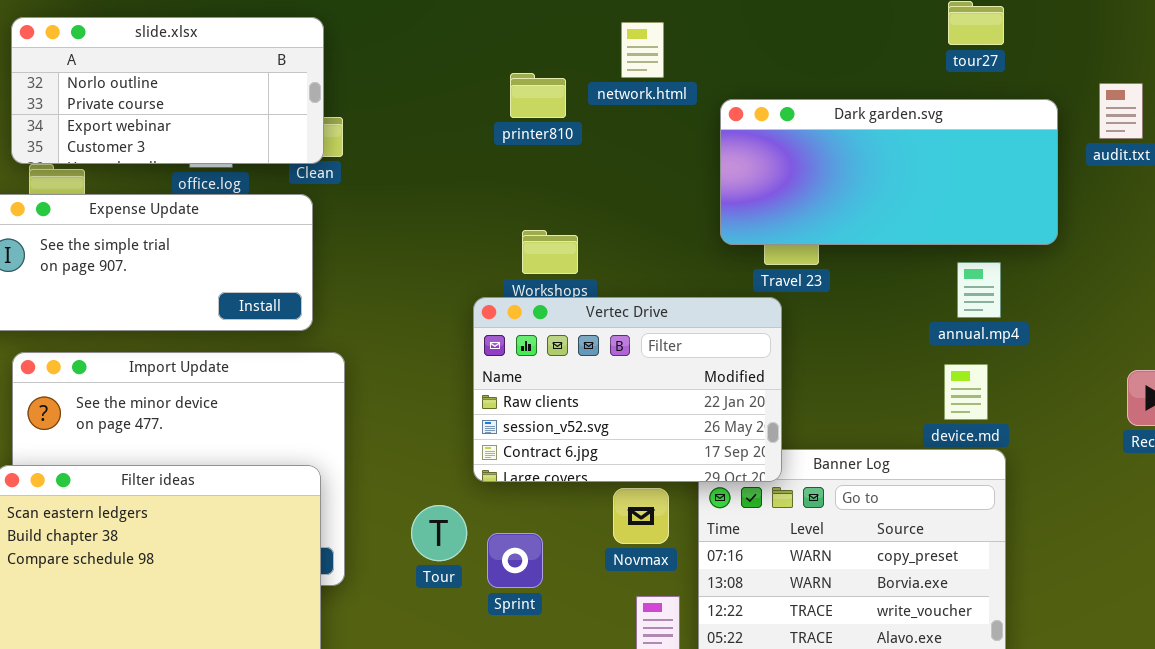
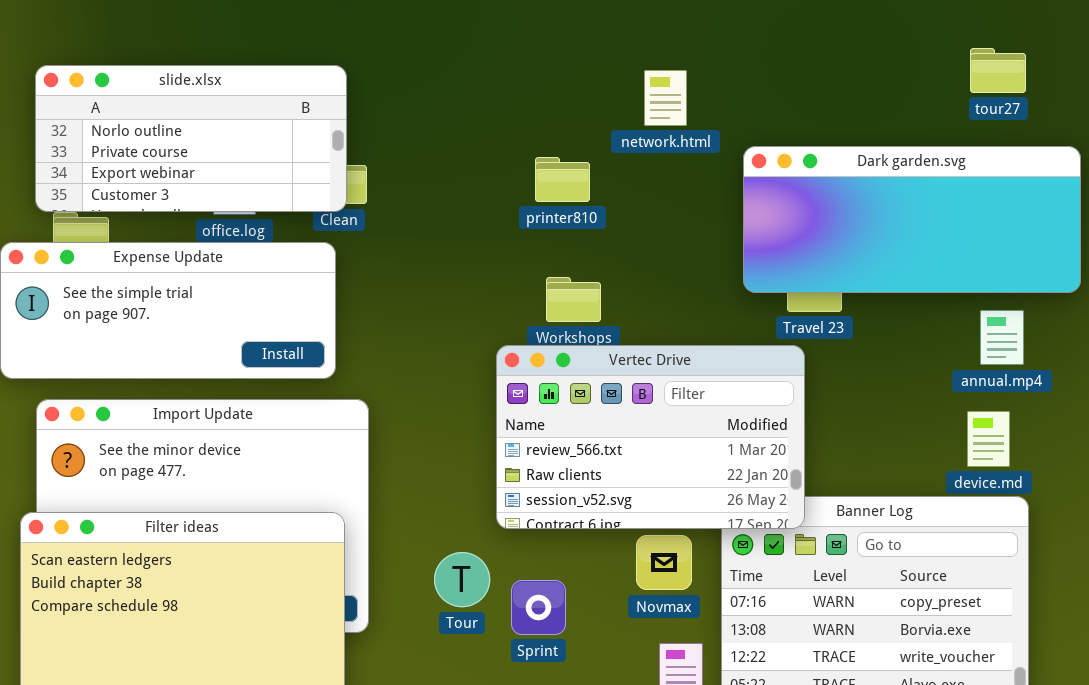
printer810: [510,73,566,118] -> [535,157,590,202], moved
Vertec Drive: [473,297,782,482] -> [496,345,805,529], scrolled up 1 row

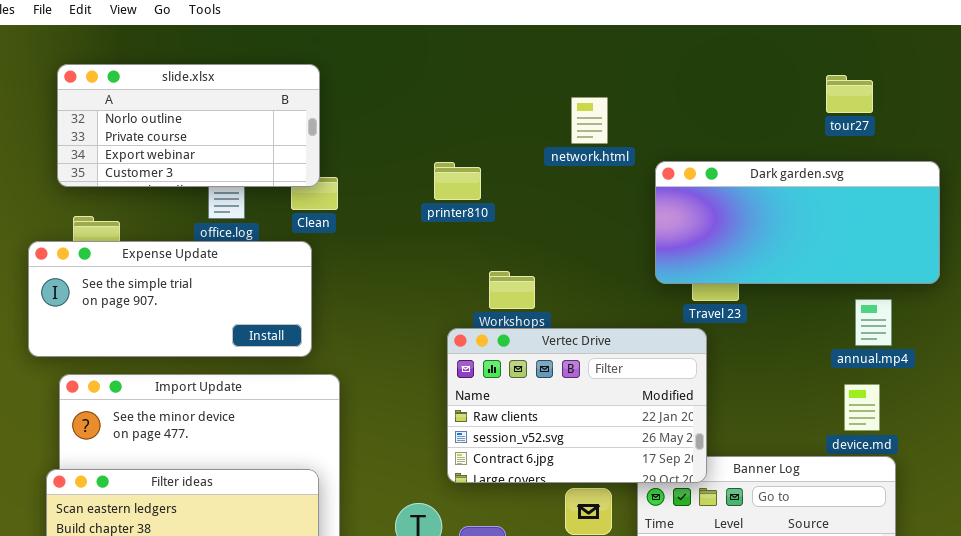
tour27: [970,48,1026,93] -> [826,75,873,113], moved
slide.xlsx: [35,65,347,212] -> [57,64,320,187], moved
printer810: [535,157,590,202] -> [434,162,481,200], moved
Vertec Drive: [496,345,805,529] -> [447,328,707,483], scrolled down 1 row

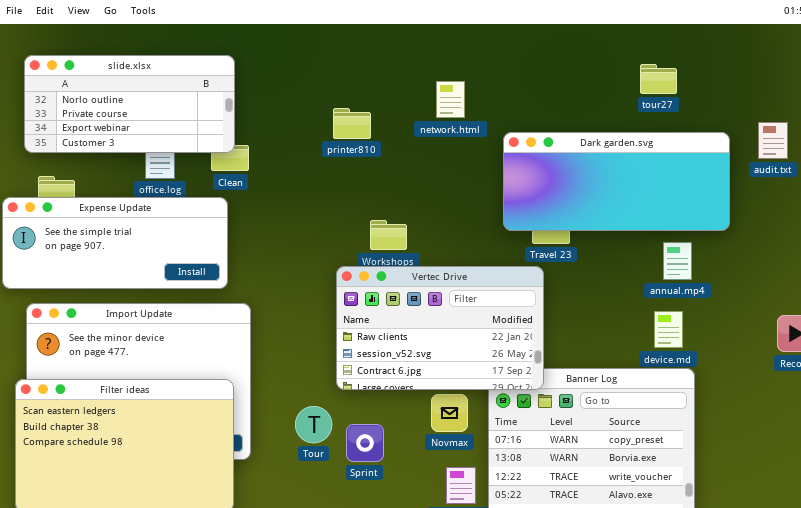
printer810: [434,162,481,200] -> [333,108,371,139], moved

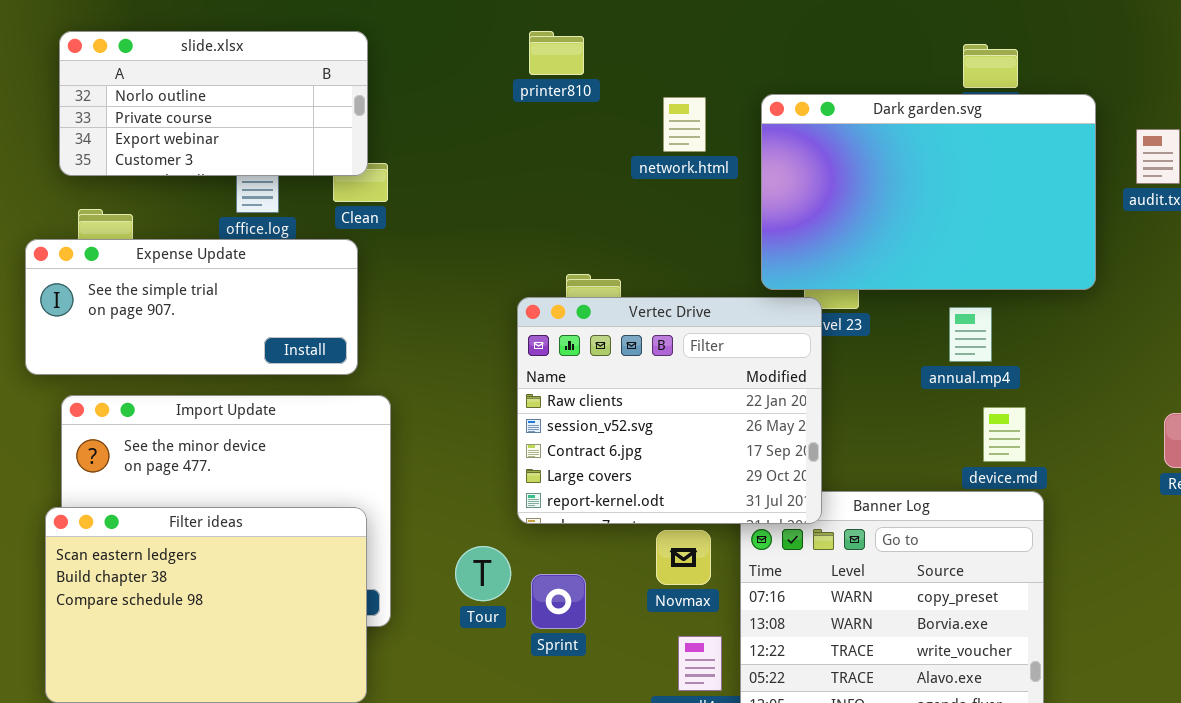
network.html: [436,81,465,118] -> [663,97,706,152], moved
printer810: [333,108,371,139] -> [529,31,584,75], moved
Dark garden.svg: [503,132,730,231] -> [761,94,1096,290], resized
annual.mp4: [663,242,692,280] -> [949,307,992,362], moved
Vertec Drive: [336,266,544,390] -> [517,297,822,524], resized

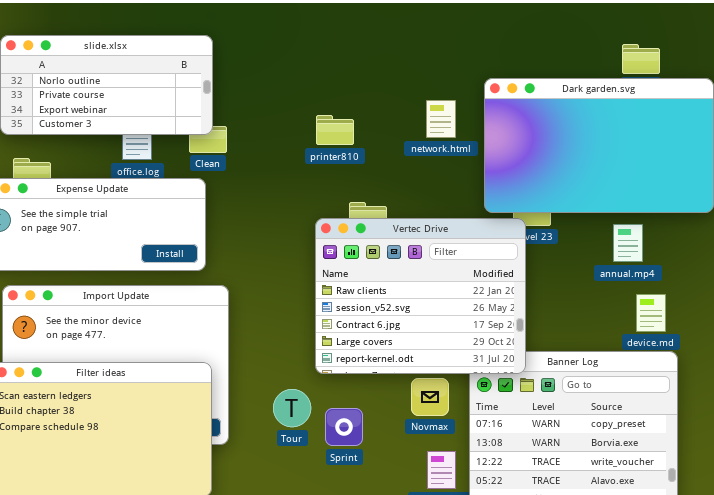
printer810: [529,31,584,75] -> [316,115,354,145], moved
network.html: [663,97,706,152] -> [426,100,456,138], moved

